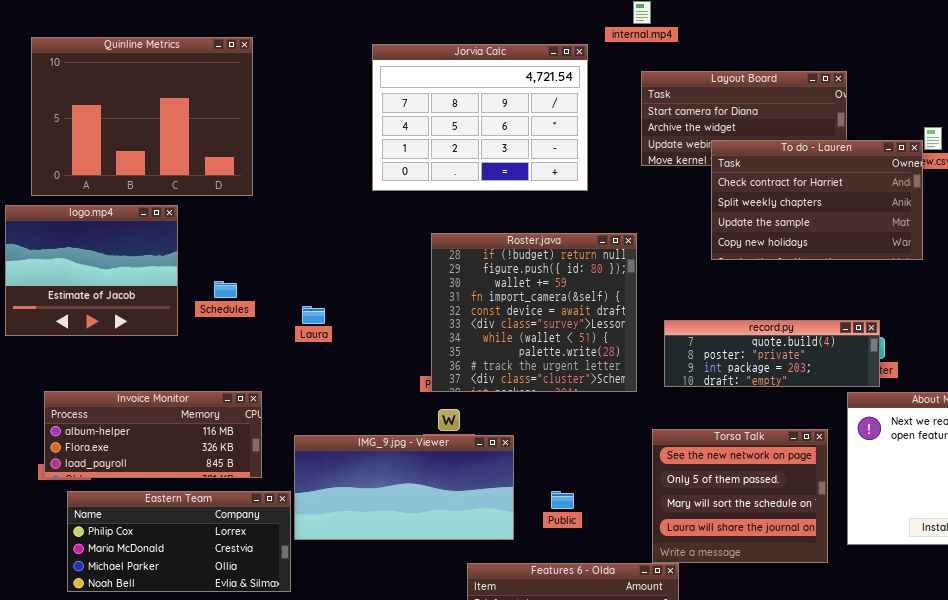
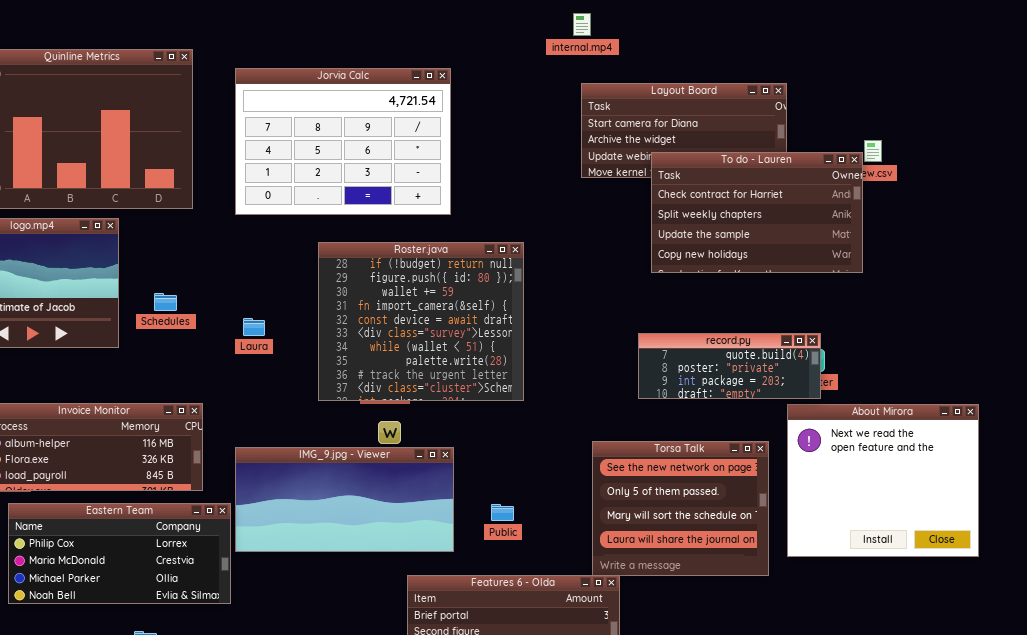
Jorvia Calc: [372,44,588,191] -> [235,68,451,215], moved
Roster.java: [431,233,637,392] -> [318,242,524,401], moved
record.py: [664,320,880,387] -> [638,333,821,399], resized

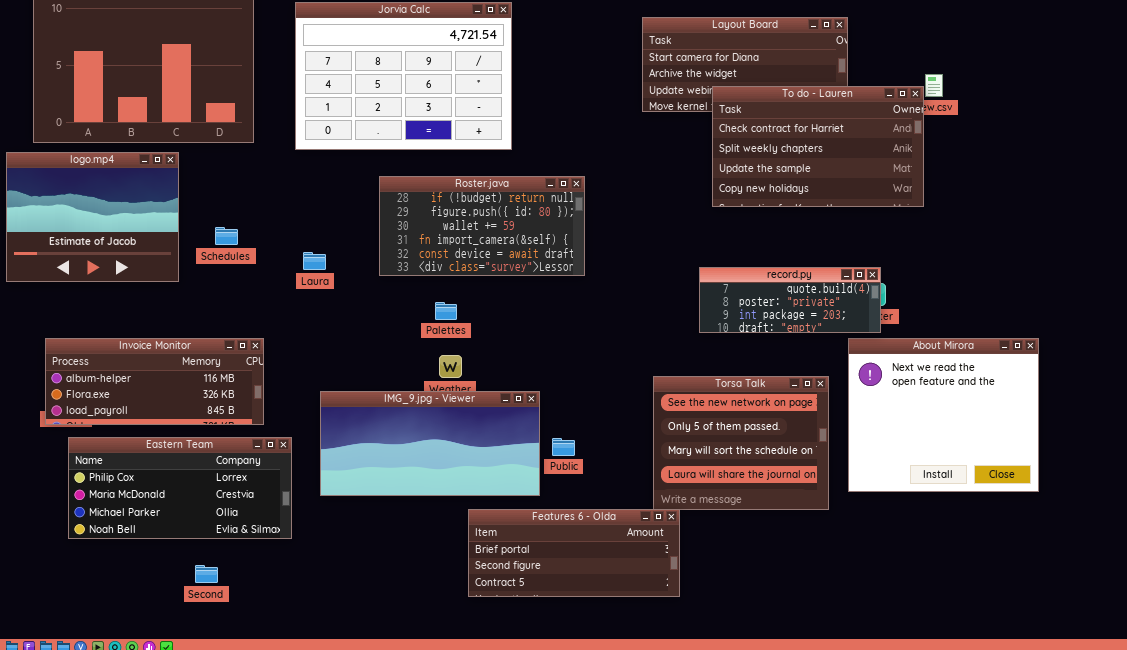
Roster.java: [318,242,524,401] -> [379,176,585,276], resized
IMG_9.jpg - Viewer: [235,447,454,552] -> [320,391,540,496], moved

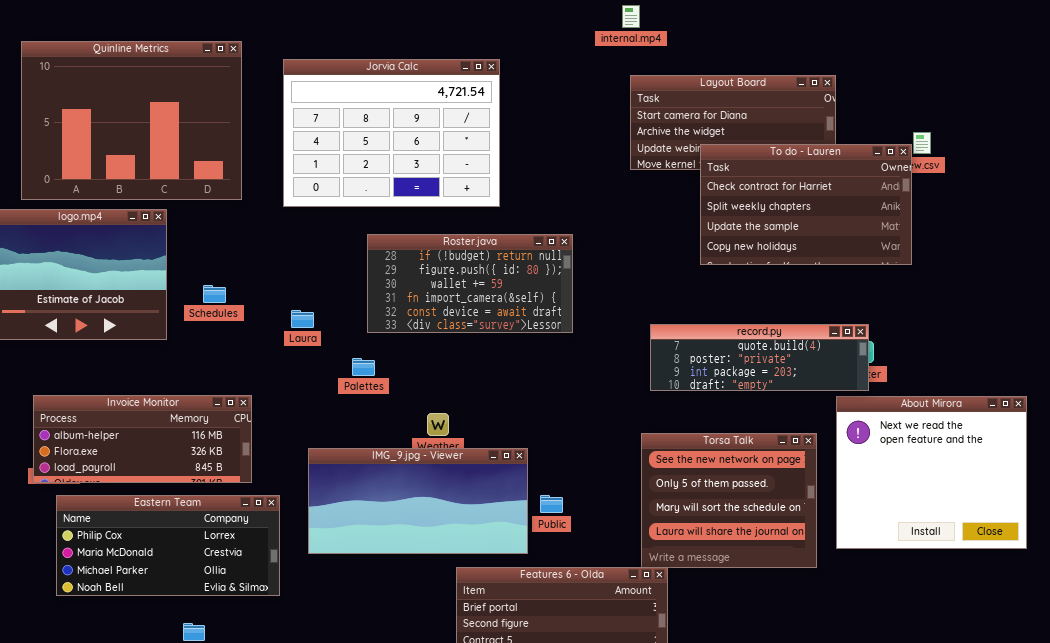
record.py: [699,267,881,333] -> [650,324,869,391], resized
Palettes: [435,302,457,320] -> [352,358,375,376], moved

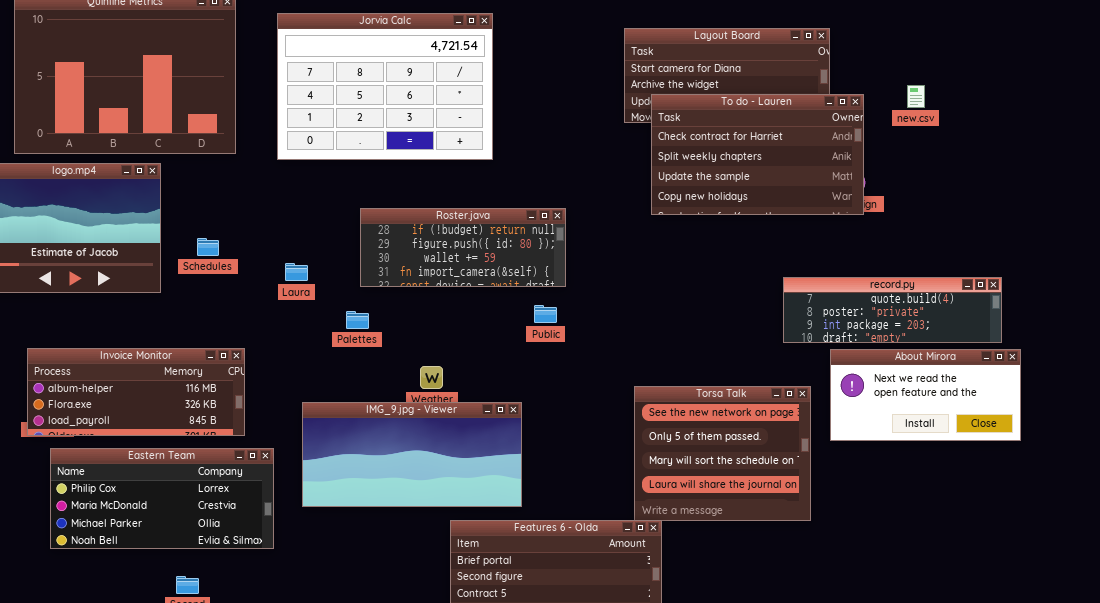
To do - Lauren: [700,144,912,265] -> [651,94,864,215], moved
Roster.java: [367,234,573,333] -> [360,208,566,287], resized
record.py: [650,324,869,391] -> [783,277,1002,343], moved
About Mirora: [836,396,1027,549] -> [830,349,1021,441], resized
Public: [540,495,563,513] -> [534,305,557,323], moved

